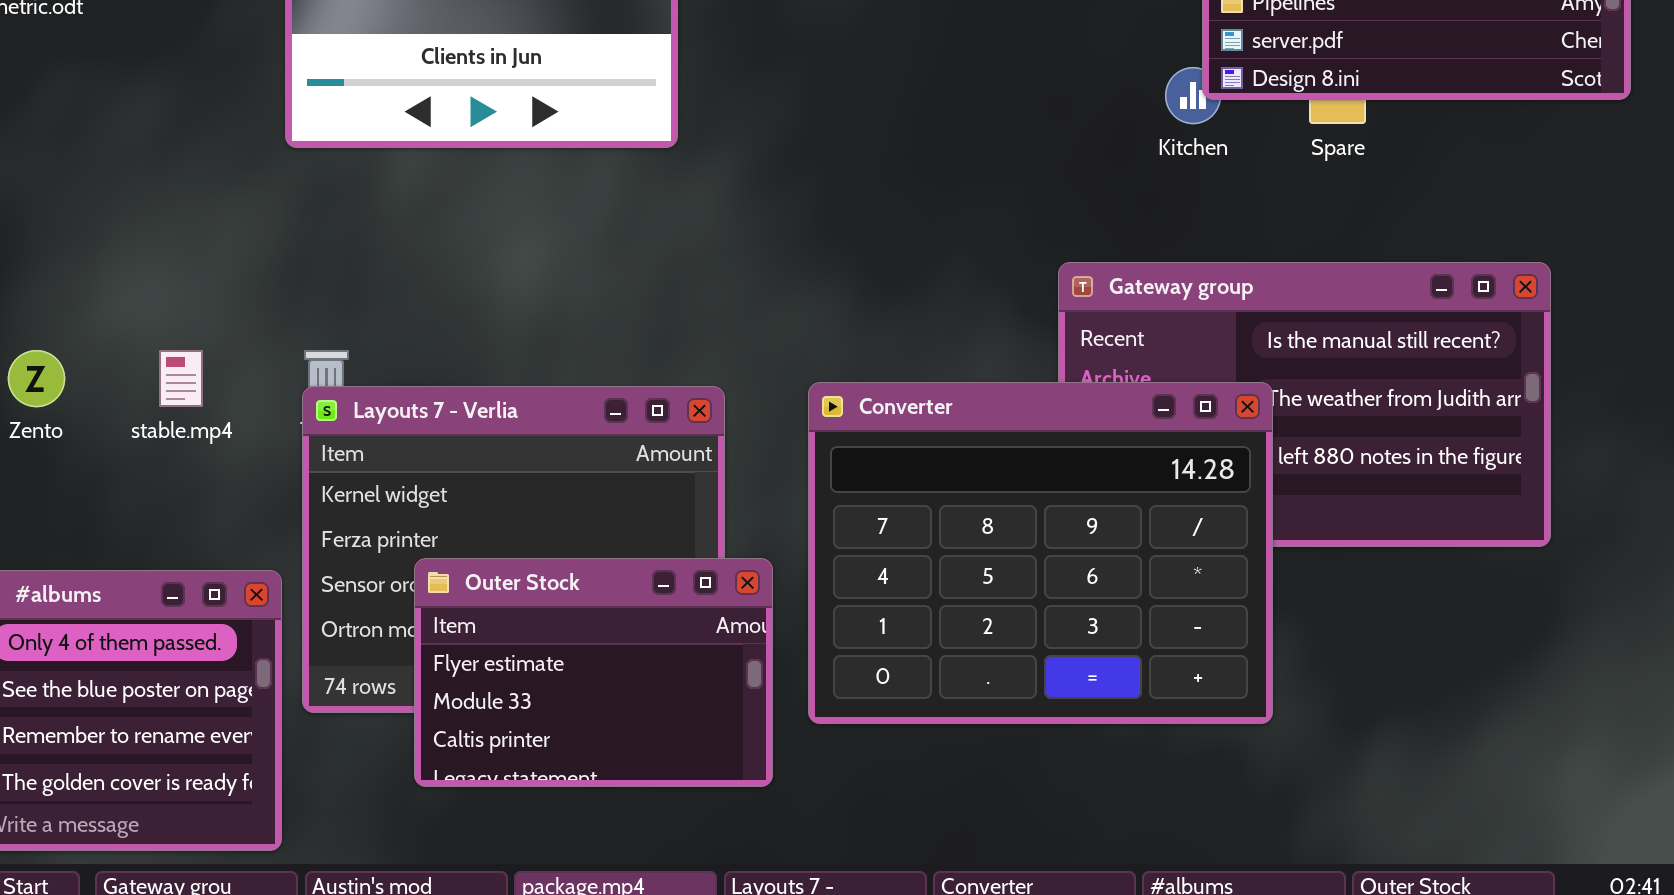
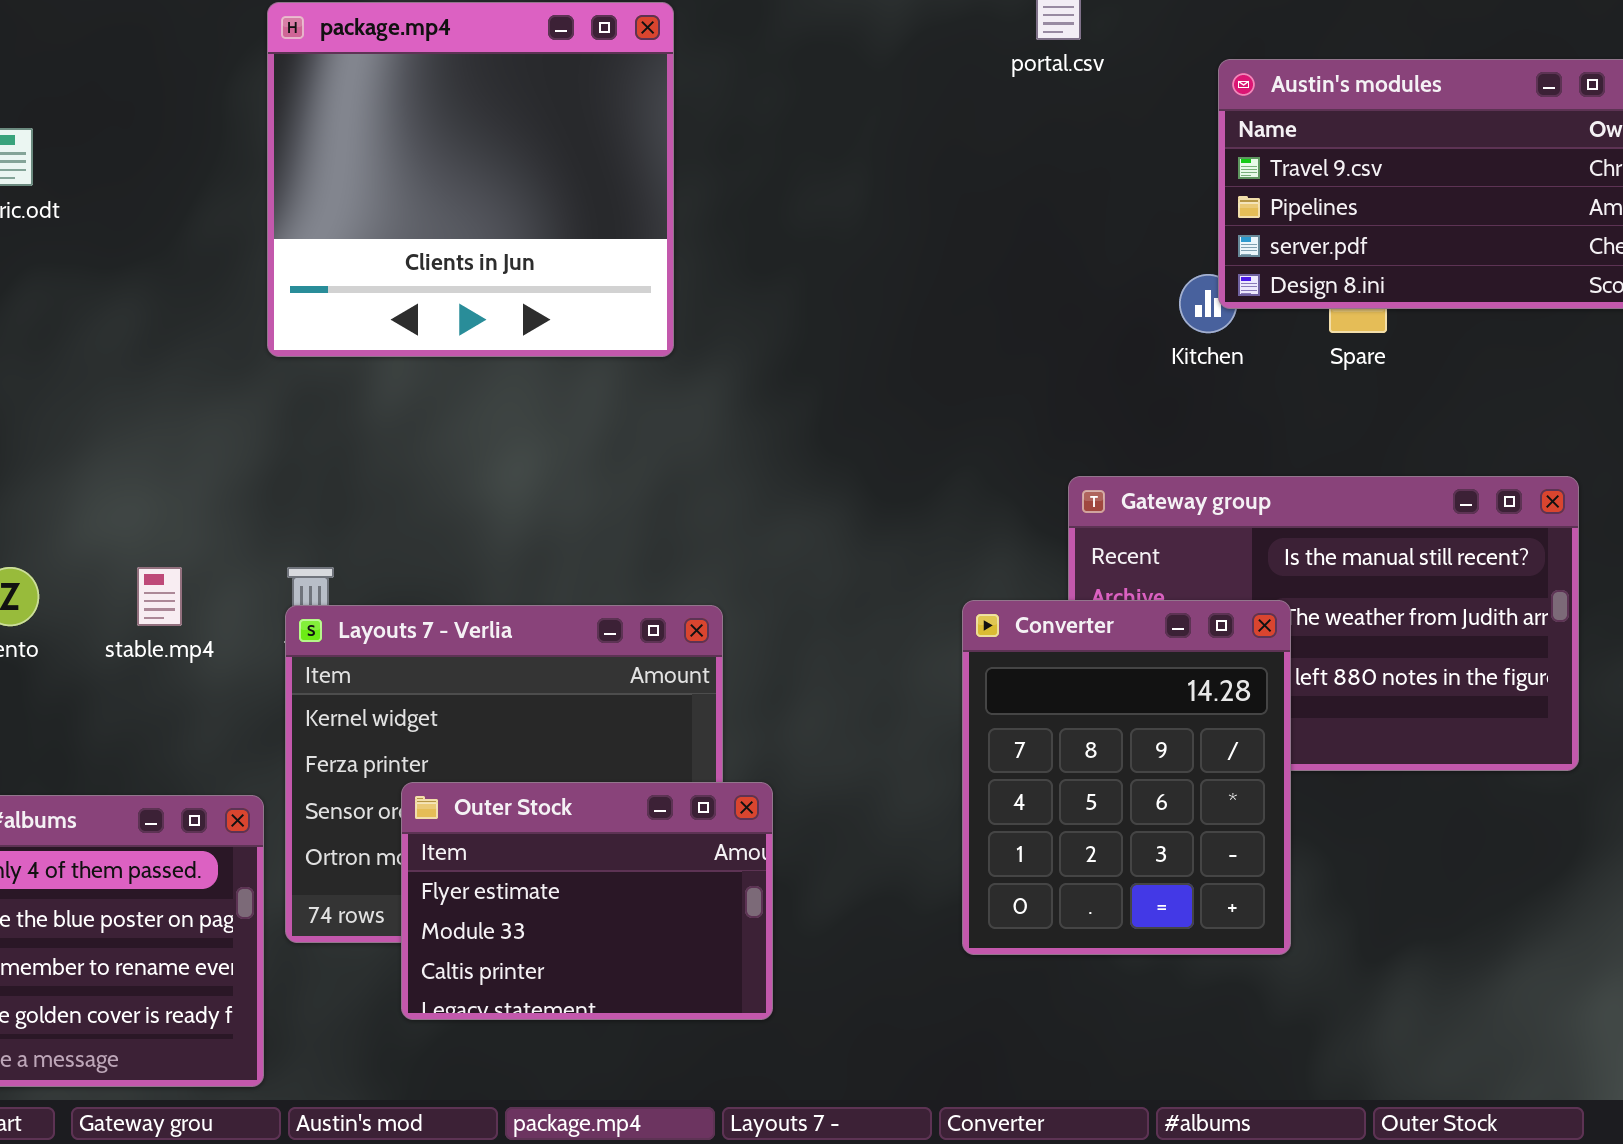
Converter: [808,382,1273,724] -> [962,600,1291,955], resized

